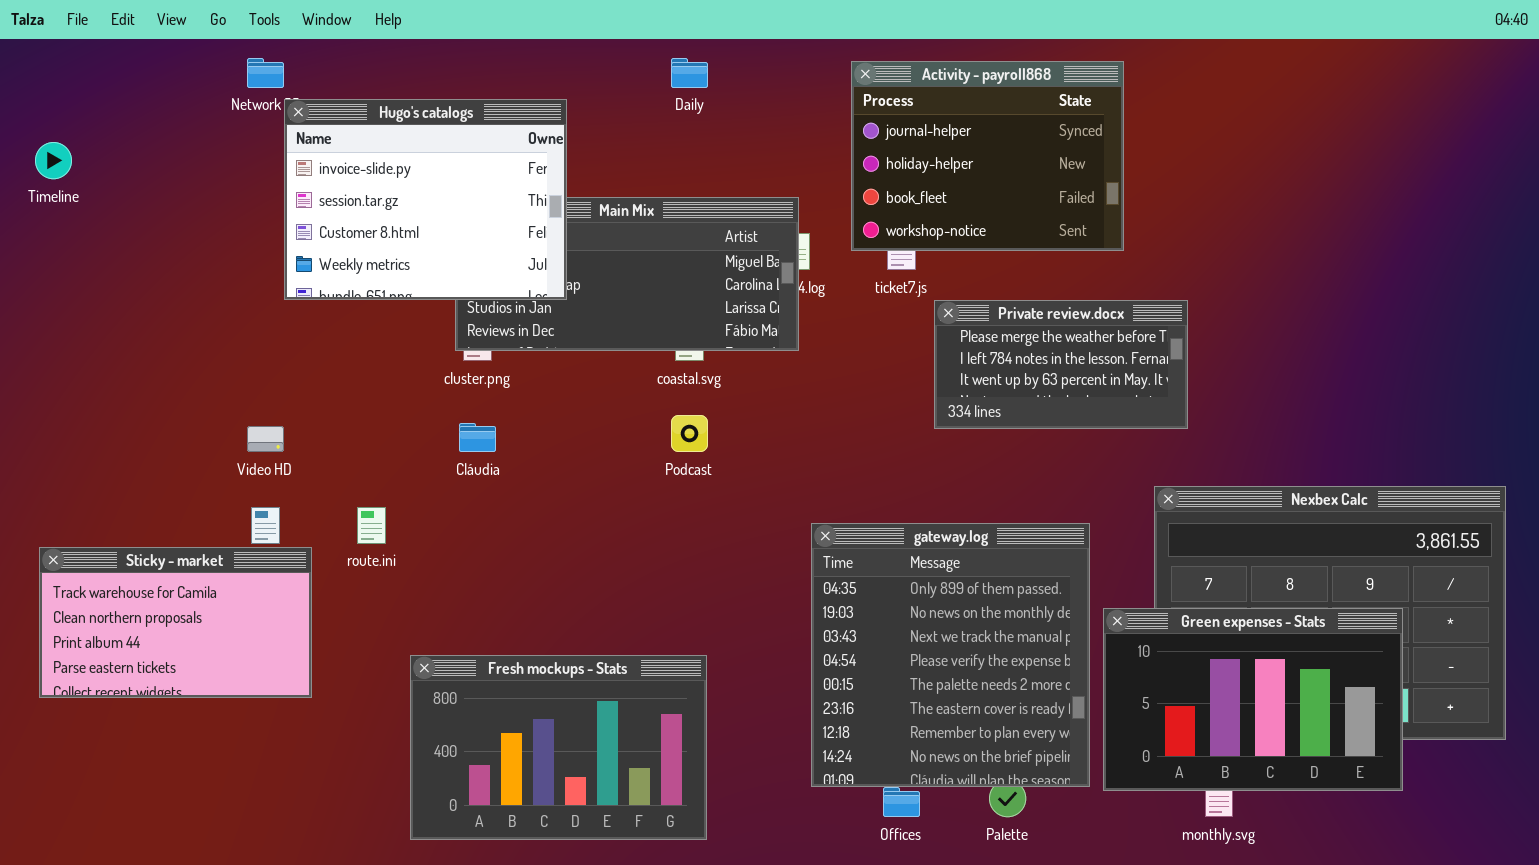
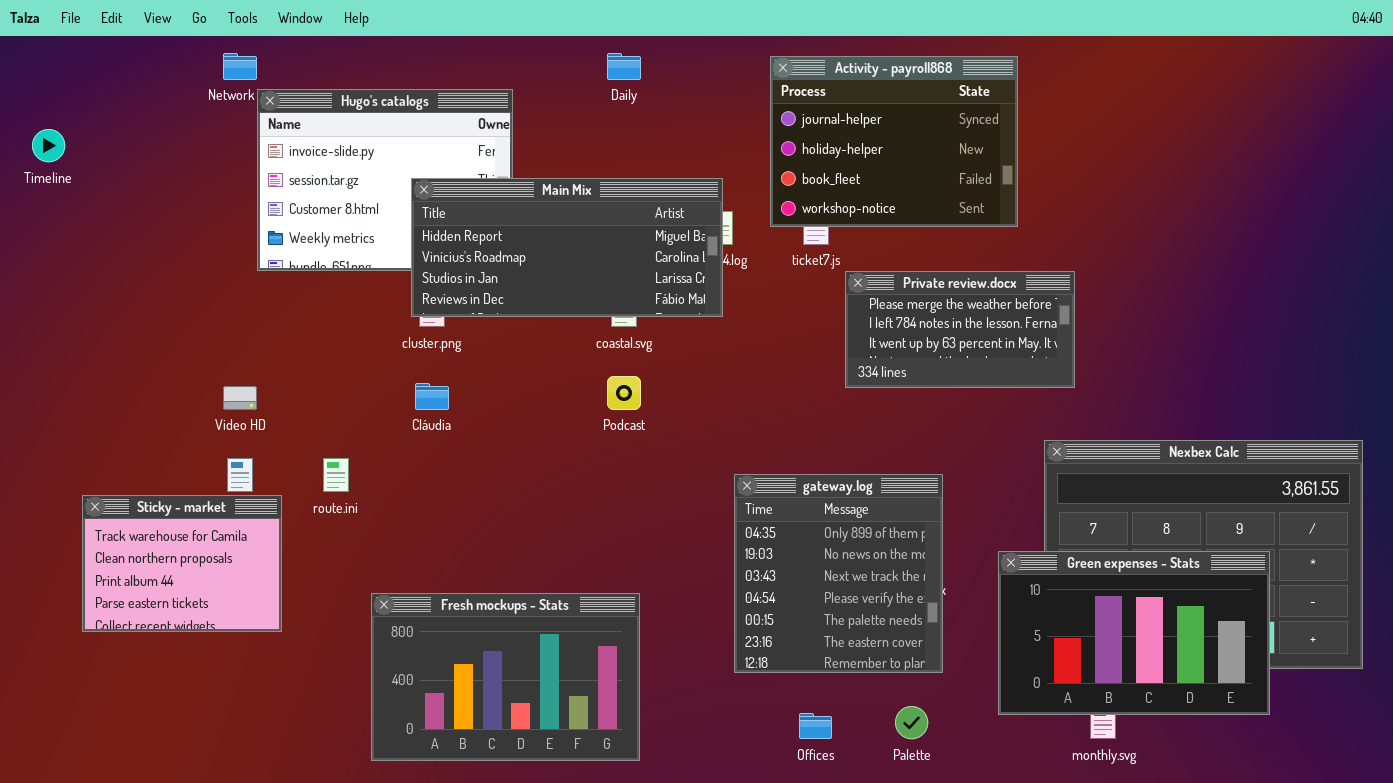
Main Mix: [455,197,799,351] -> [411,178,723,317], raised
gateway.log: [811,523,1090,787] -> [734,474,943,673], resized
Sticky - market: [39,547,312,698] -> [82,495,282,632], resized

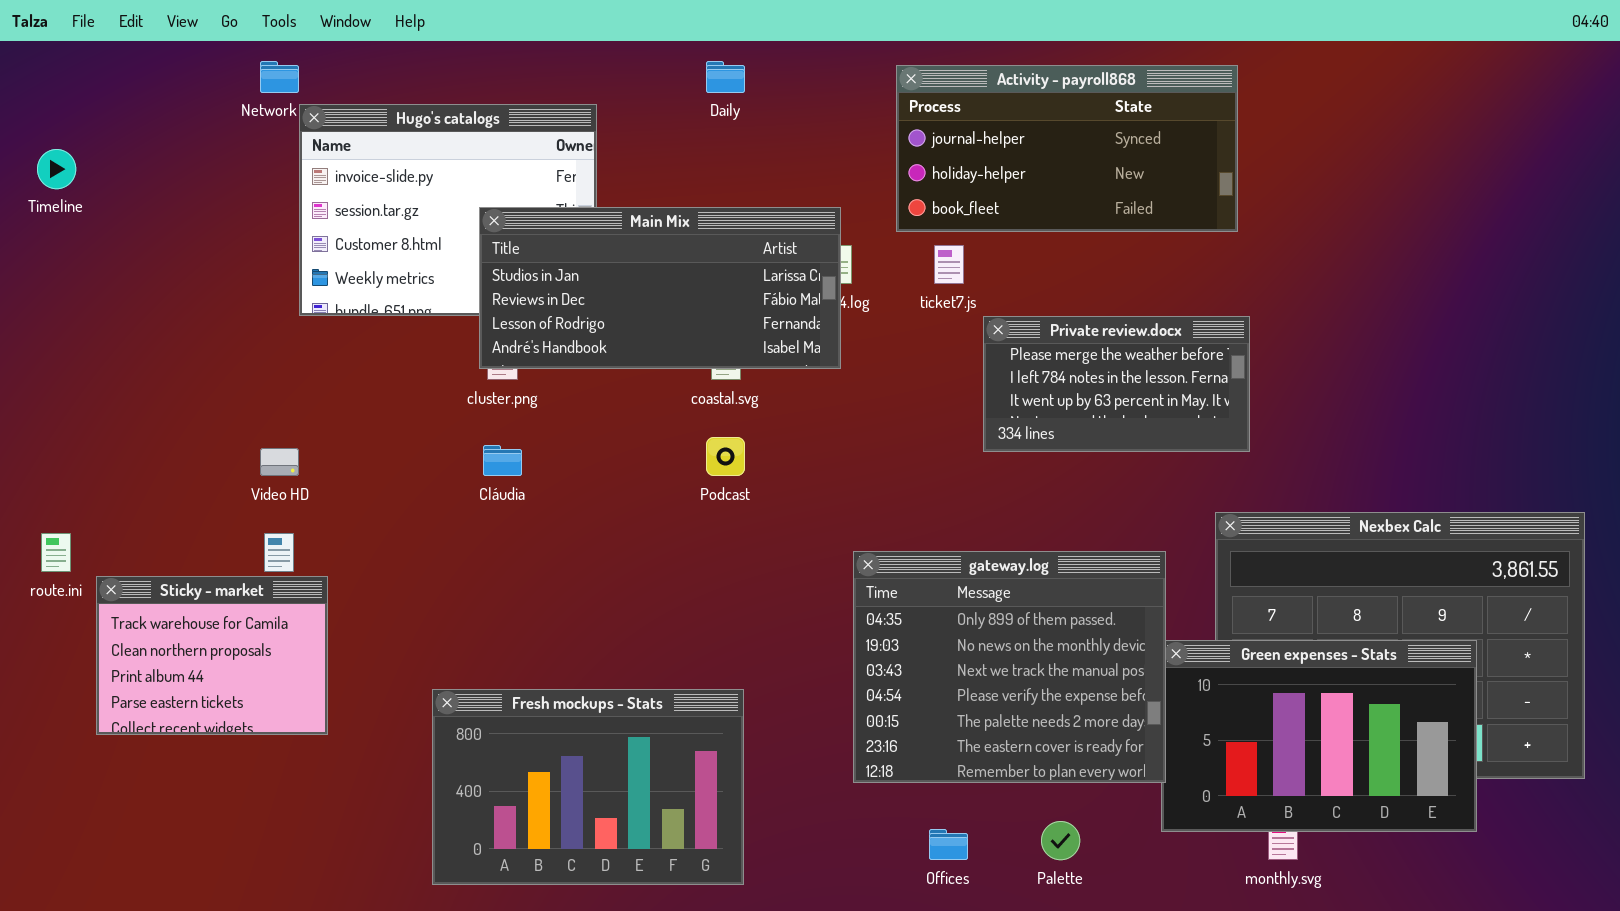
Activity - payroll868: [770,56,1018,227] -> [896,65,1238,232], resized
Main Mix: [411,178,723,317] -> [479,207,841,369], scrolled down 2 rows
route.ini: [323,458,349,492] -> [41,533,71,572], moved
gateway.log: [734,474,943,673] -> [853,551,1166,783], resized

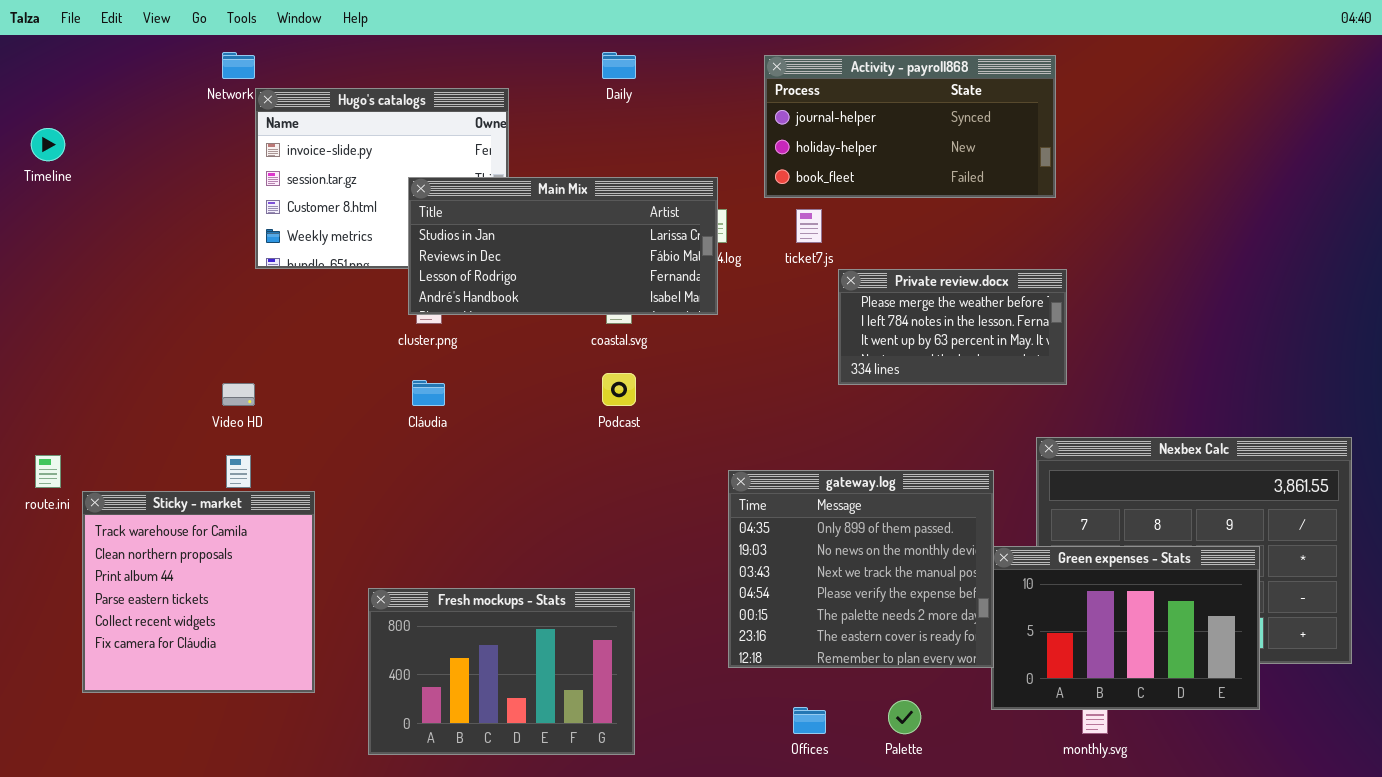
Sticky - market: [96,576,328,735] -> [82,491,315,693], resized

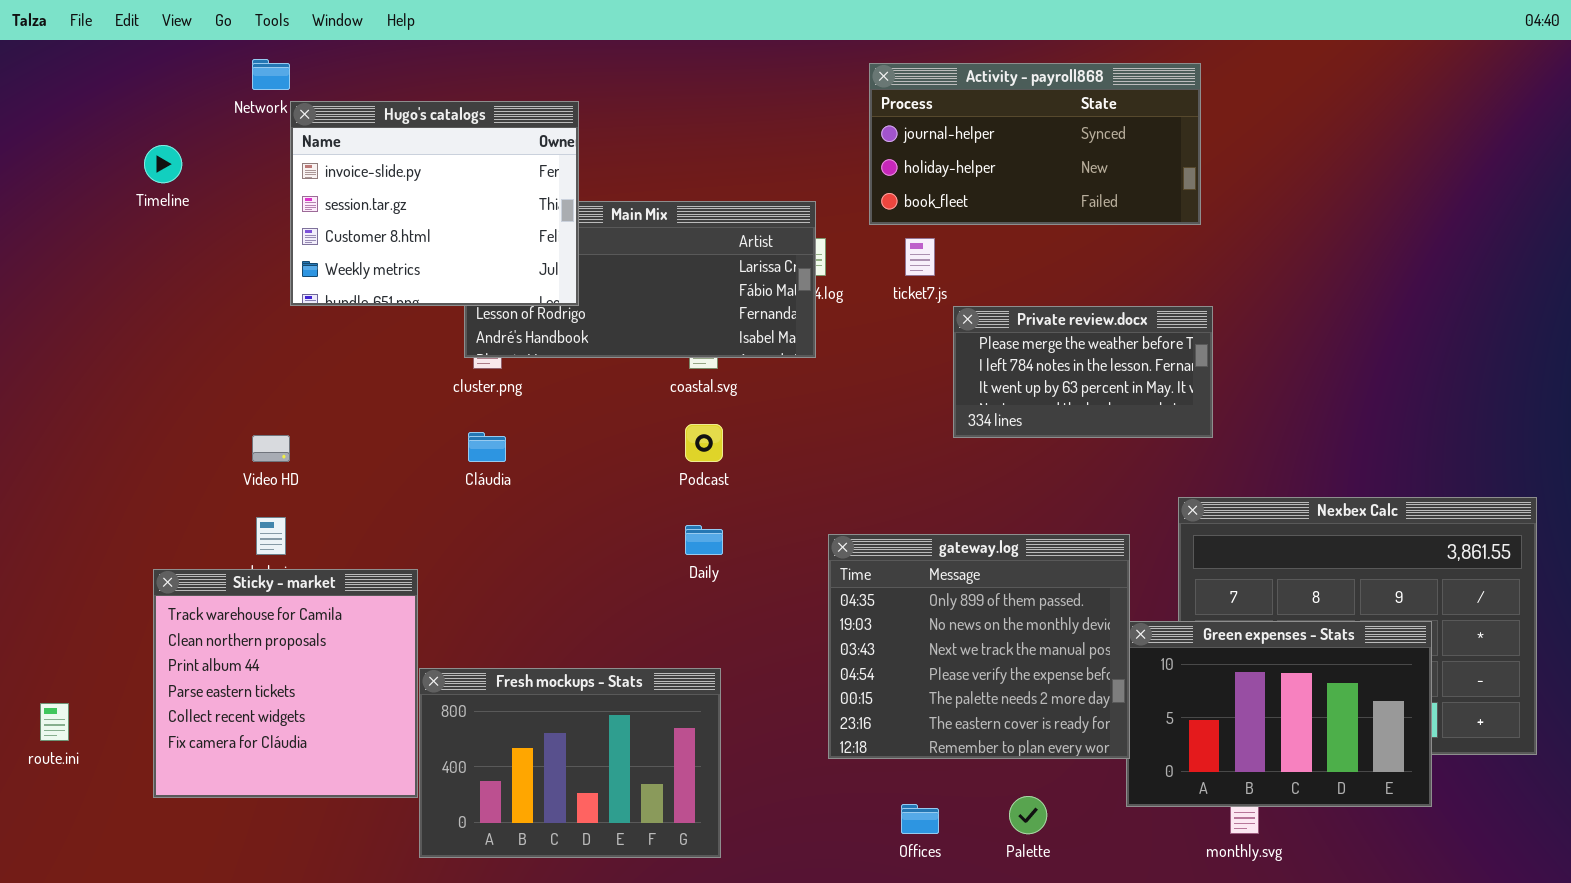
Daily: [602,52,636,79] -> [685,525,723,555], moved
Hugo's catalogs: [255,88,509,269] -> [290,101,579,306], raised
Timeline: [31,128,65,161] -> [144,145,182,183], moved
route.ini: [35,455,61,488] -> [40,703,69,741], moved
Sticky - market: [82,491,315,693] -> [153,569,418,798], moved

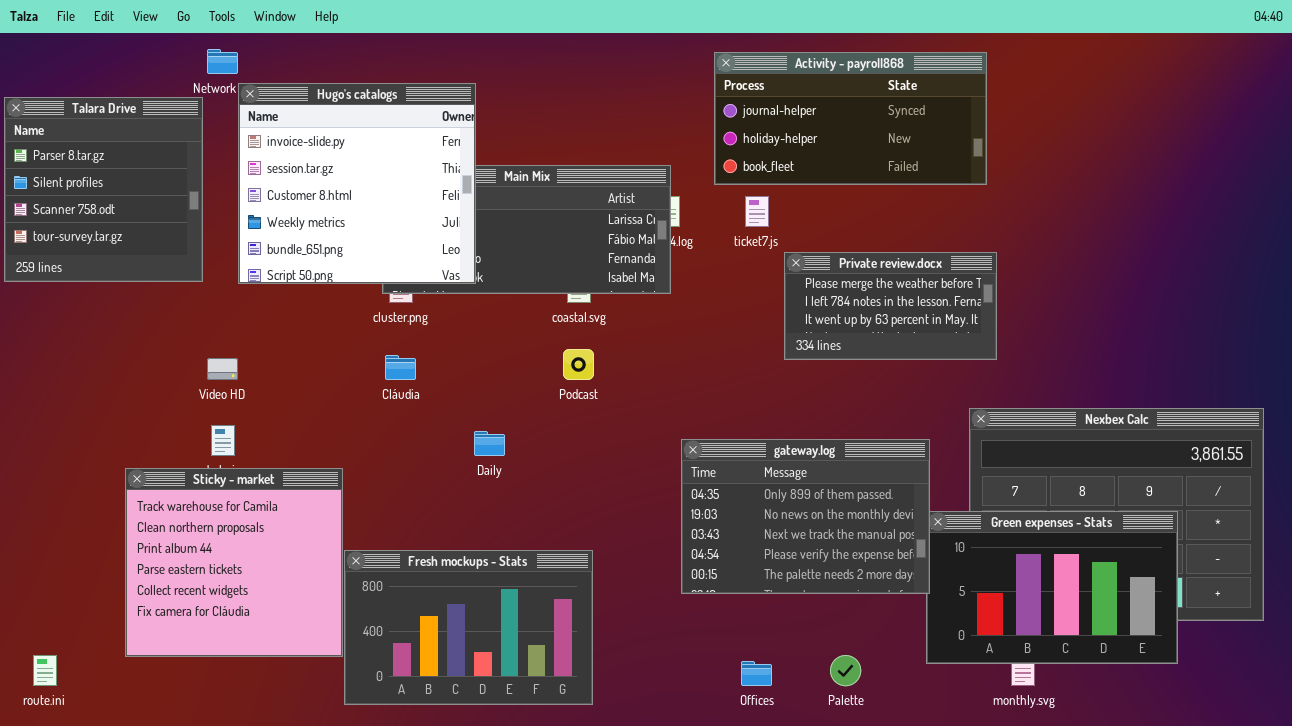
Hugo's catalogs: [290,101,579,306] -> [238,83,476,284], resized
Talara Drive: none -> [4,97,203,282], opened
Daily: [685,525,723,555] -> [474,431,505,456], moved
gateway.log: [828,534,1130,759] -> [681,439,930,594], resized
route.ini: [40,703,69,741] -> [33,655,57,686], moved

